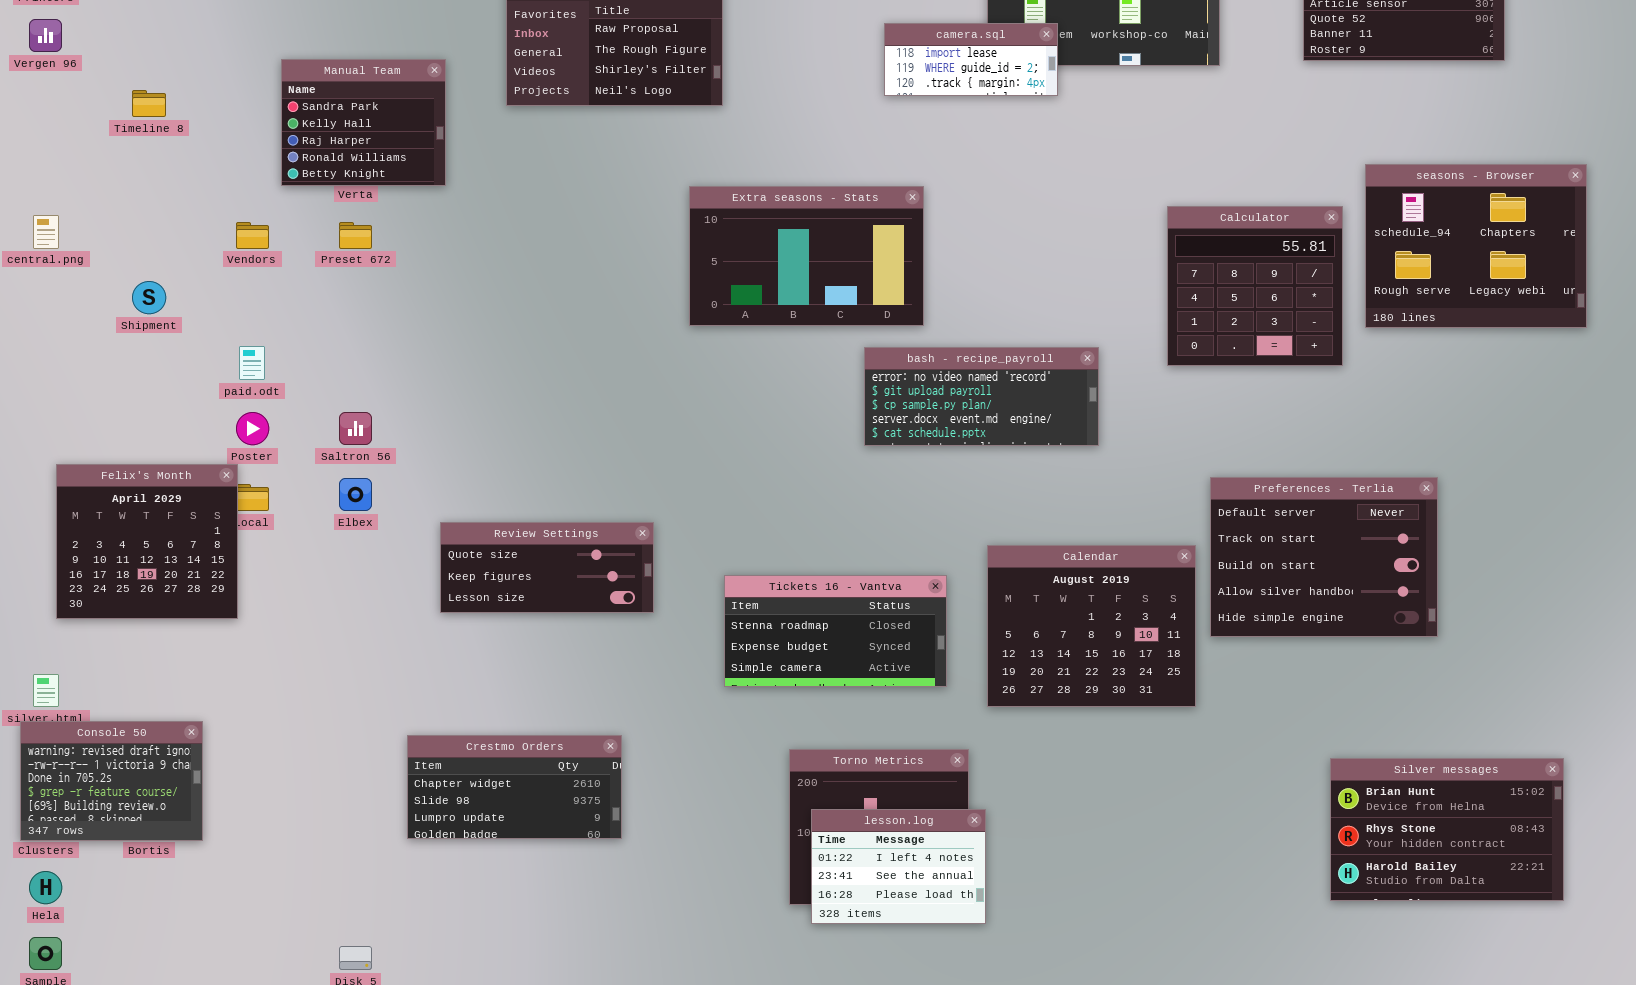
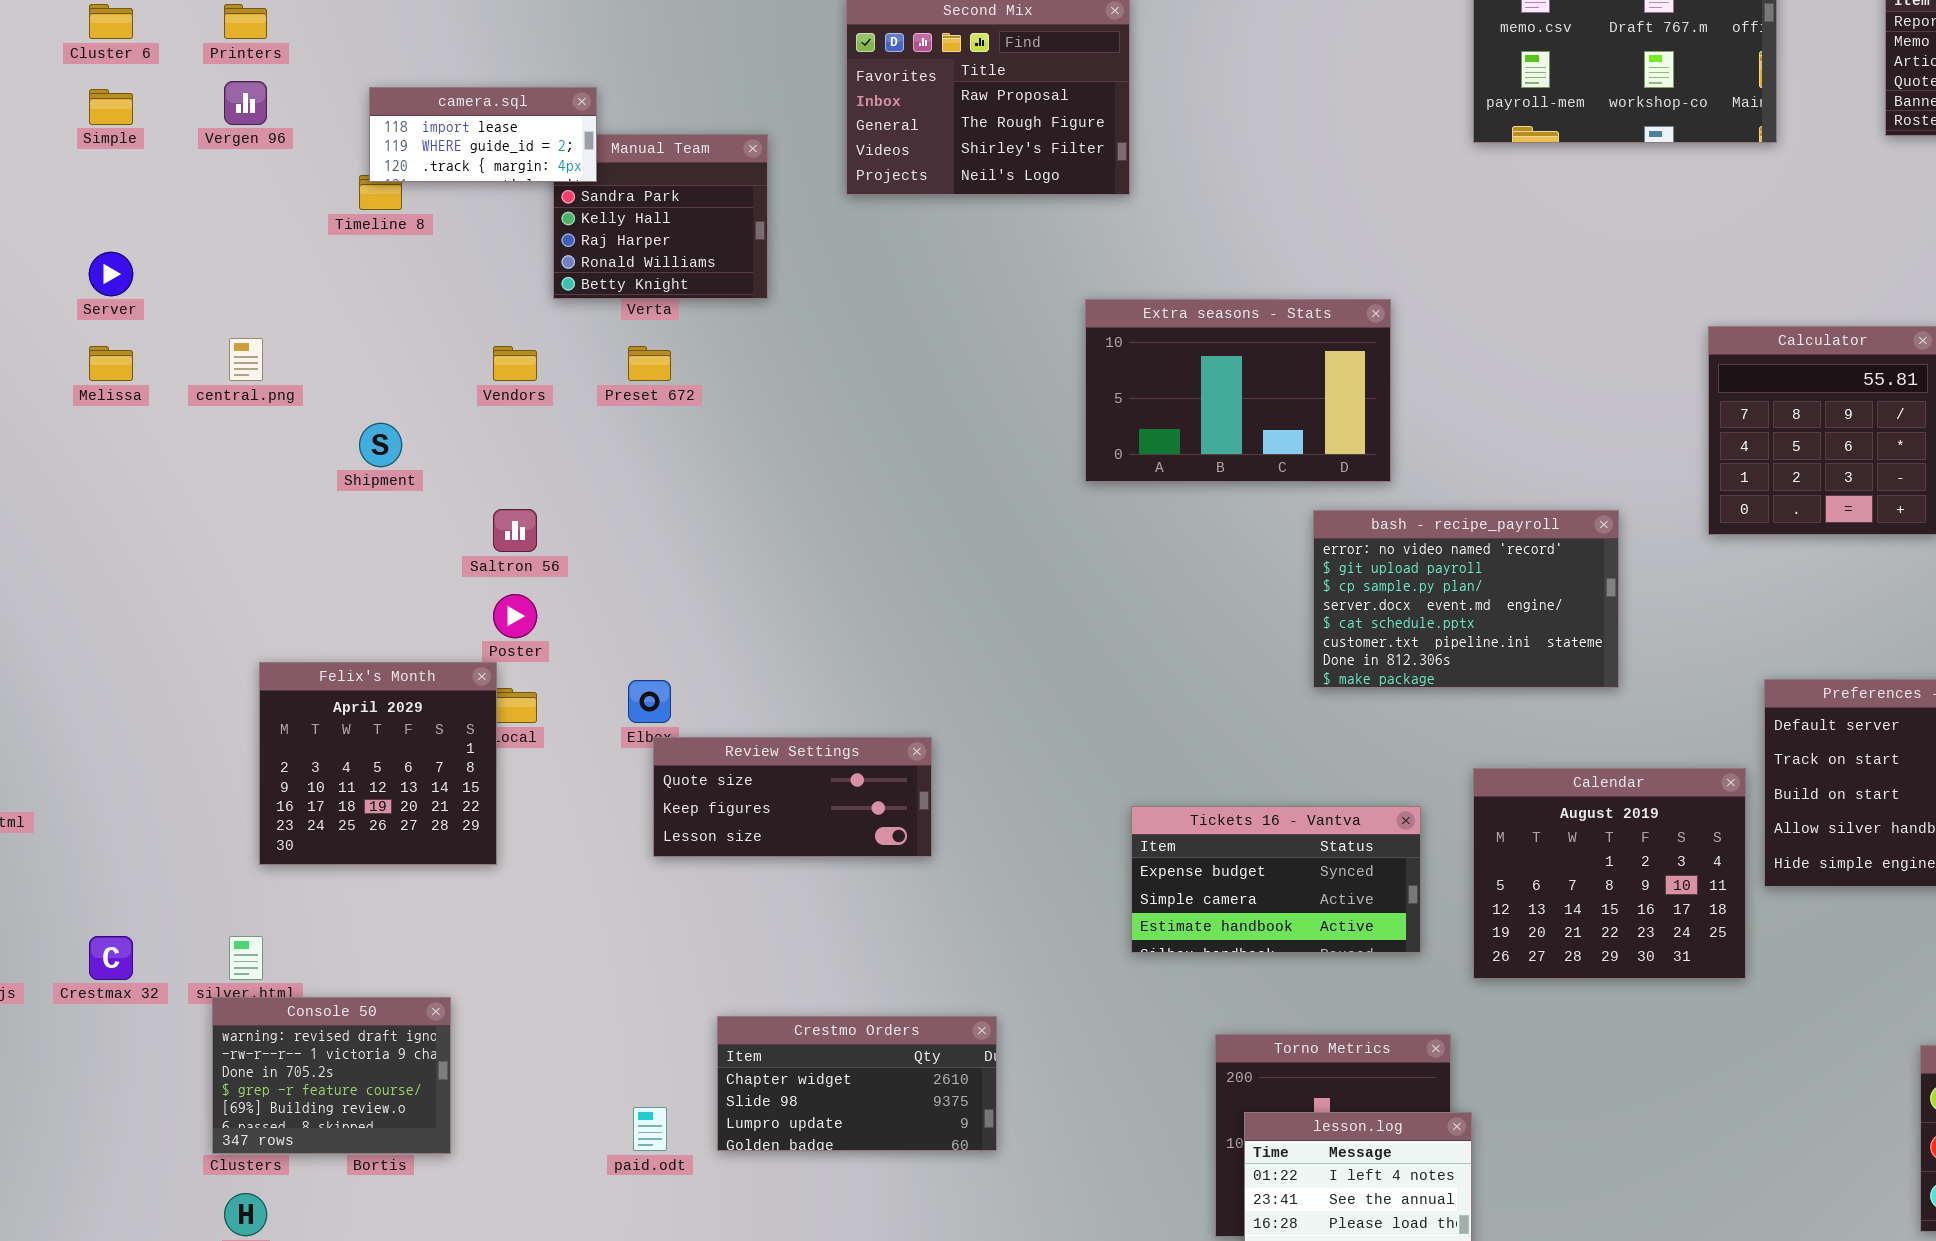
camera.sql: [884,23,1058,96] -> [369,87,597,182], moved
paid.odt: [239,346,265,380] -> [633,1107,667,1151], moved
bash - recipe_payroll: [864,347,1099,446] -> [1313,510,1619,688], resized
Saltron 56: [339,412,372,445] -> [493,509,537,552], moved
Review Settings: [440,522,654,613] -> [653,737,932,857], moved
Tickets 16 - Vantva: [724,575,947,687] -> [1131,806,1421,953], scrolled down 1 row

